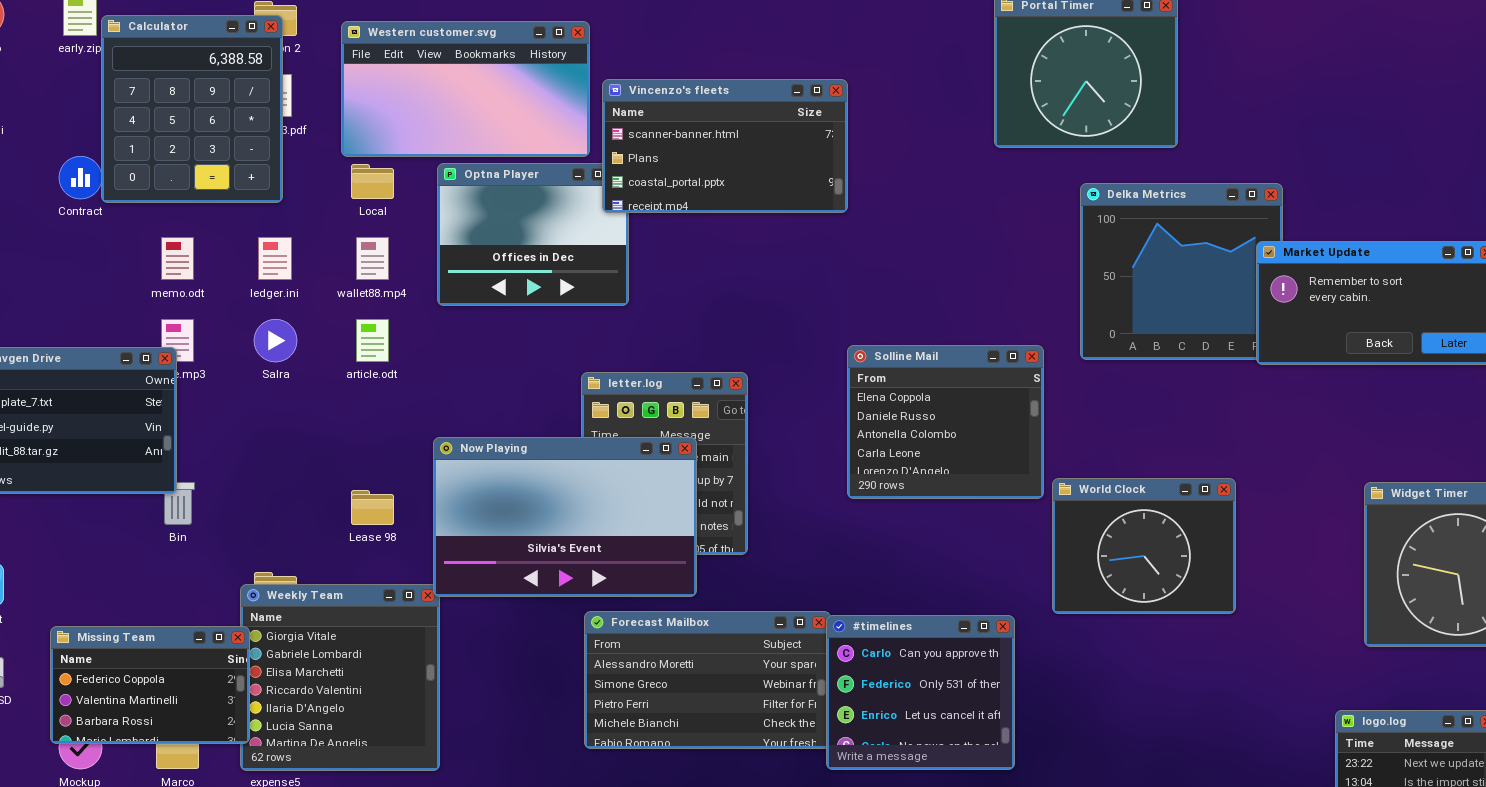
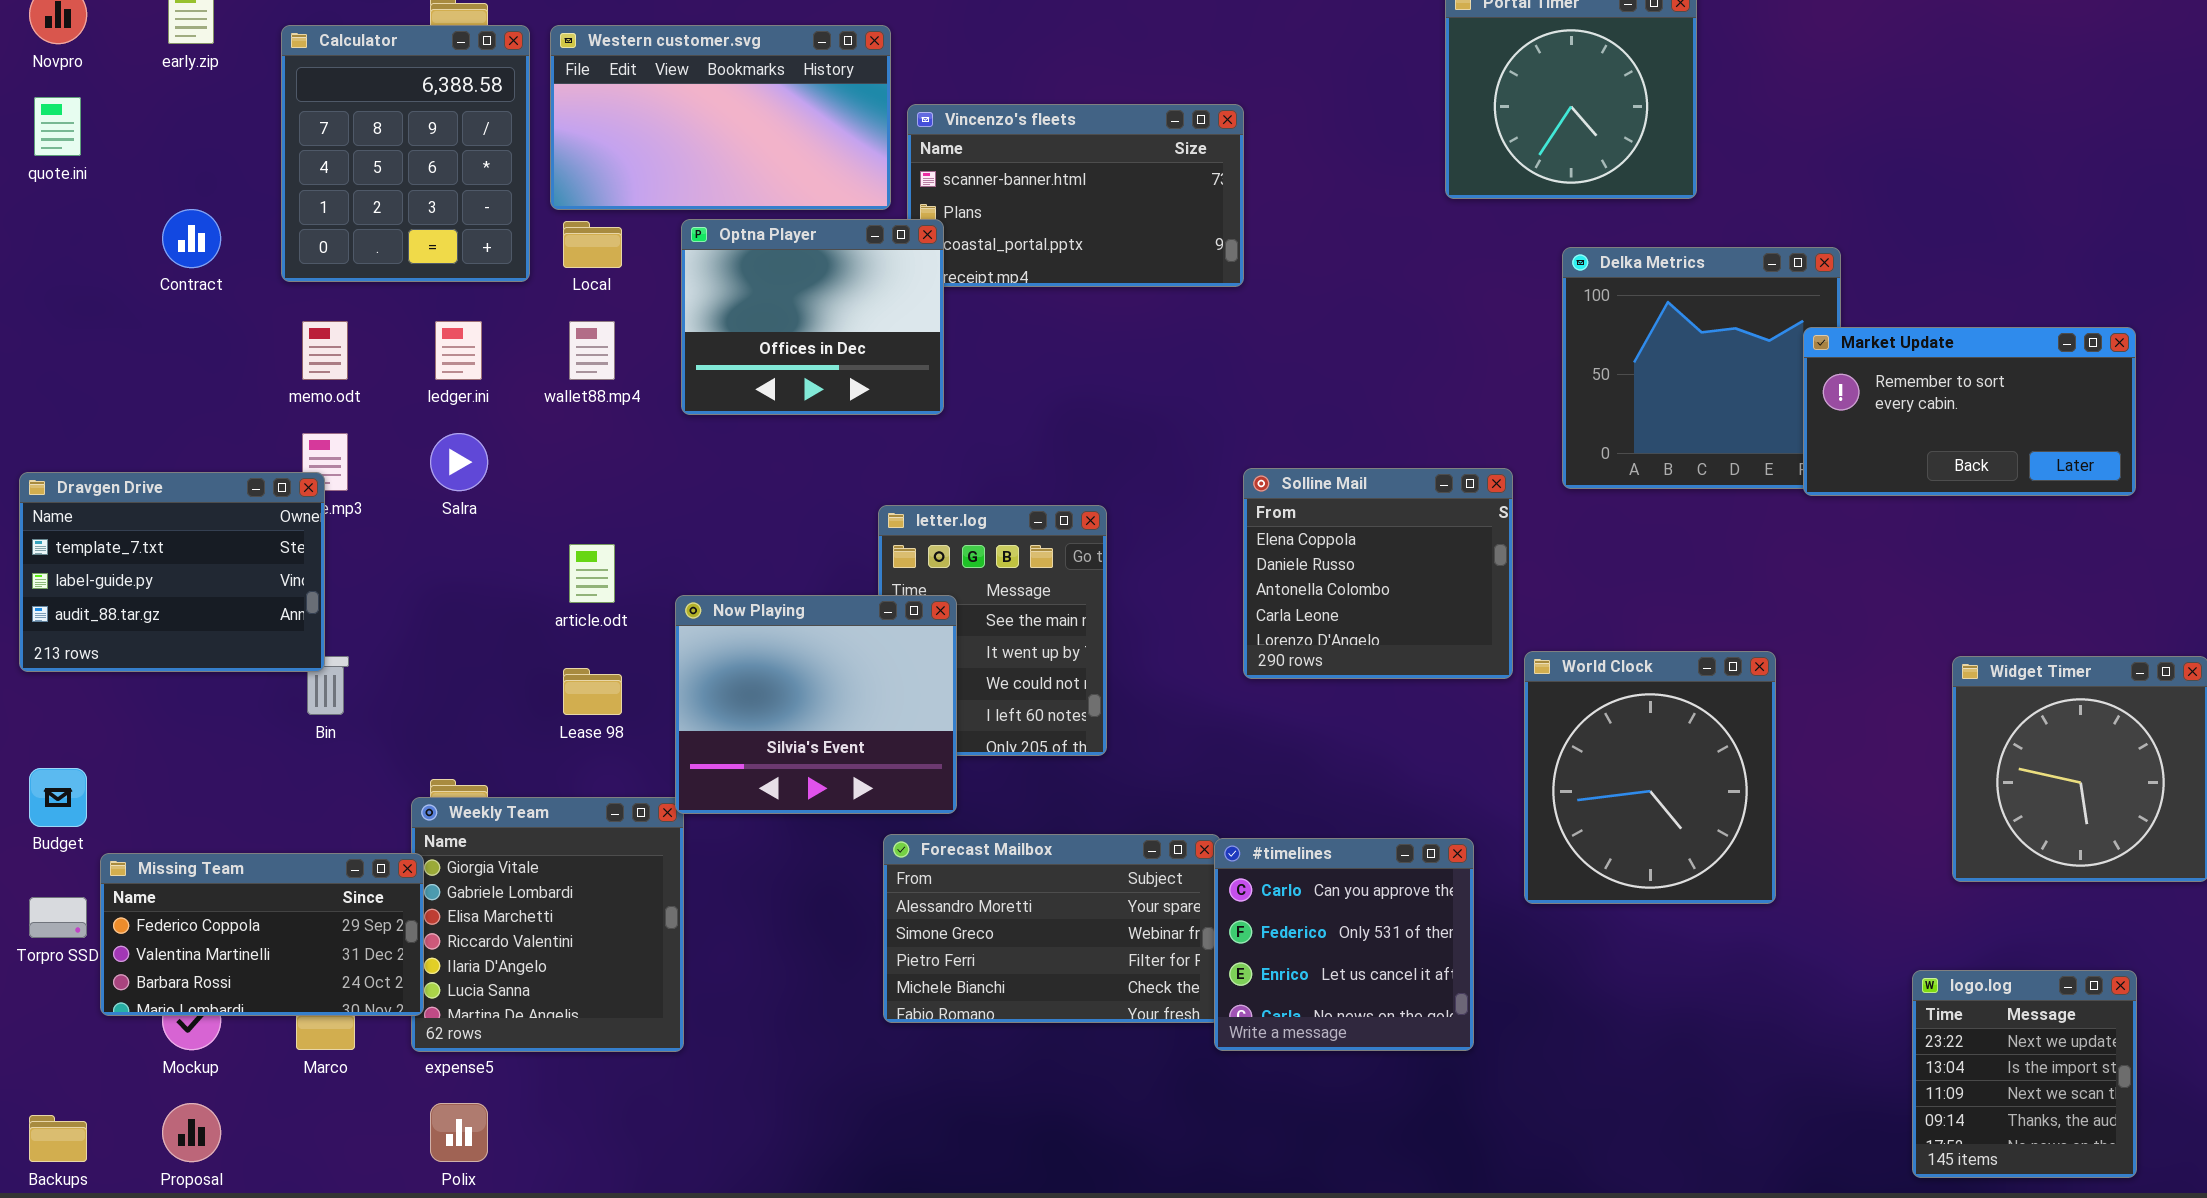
Calculator: [101,15,283,203] -> [281,25,530,282], moved
Optna Player: [437,163,629,306] -> [681,219,944,415], raised
article.odt: [356,319,389,362] -> [569,544,615,603], moved
Now Playing: [433,437,697,597] -> [675,595,957,814], resized
World Clock: [1052,478,1236,614] -> [1524,651,1776,904], resized
Missing Team: [50,626,250,744] -> [100,853,424,1016], resized

